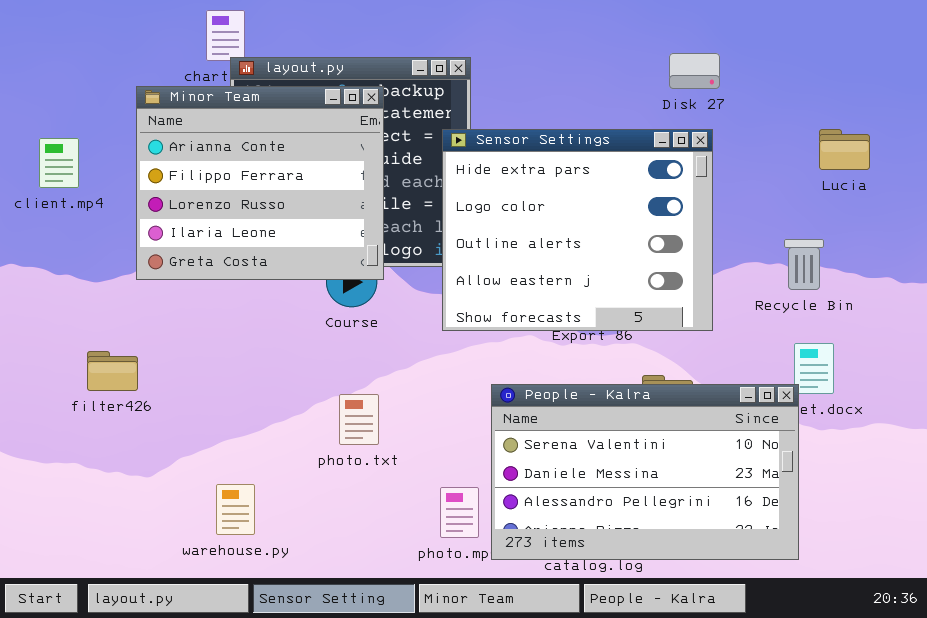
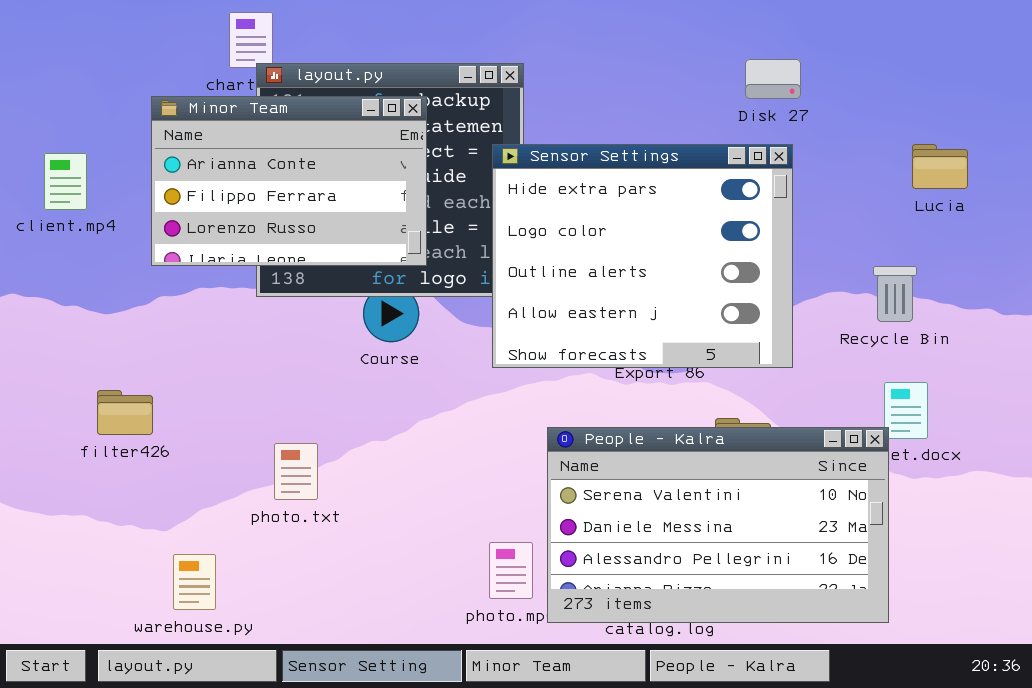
Minor Team: [136,86,384,280] -> [151,96,427,266], resized
photo.txt: [339,394,379,445] -> [274,443,318,500], moved
warehouse.py: [216,484,255,535] -> [173,554,216,610], moved

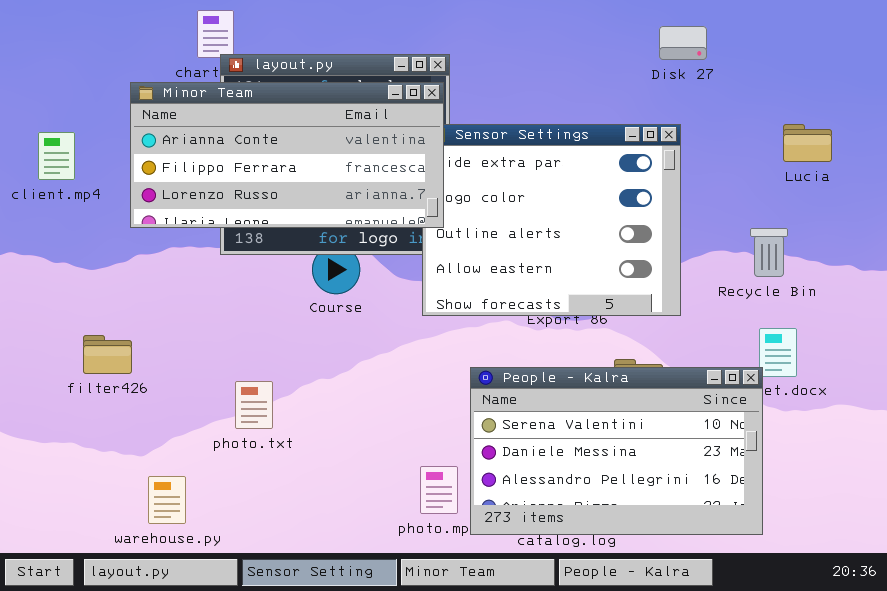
Disk 27: [745,59,801,99] -> [659,26,707,60], moved
Minor Team: [151,96,427,266] -> [130,82,444,228], resized

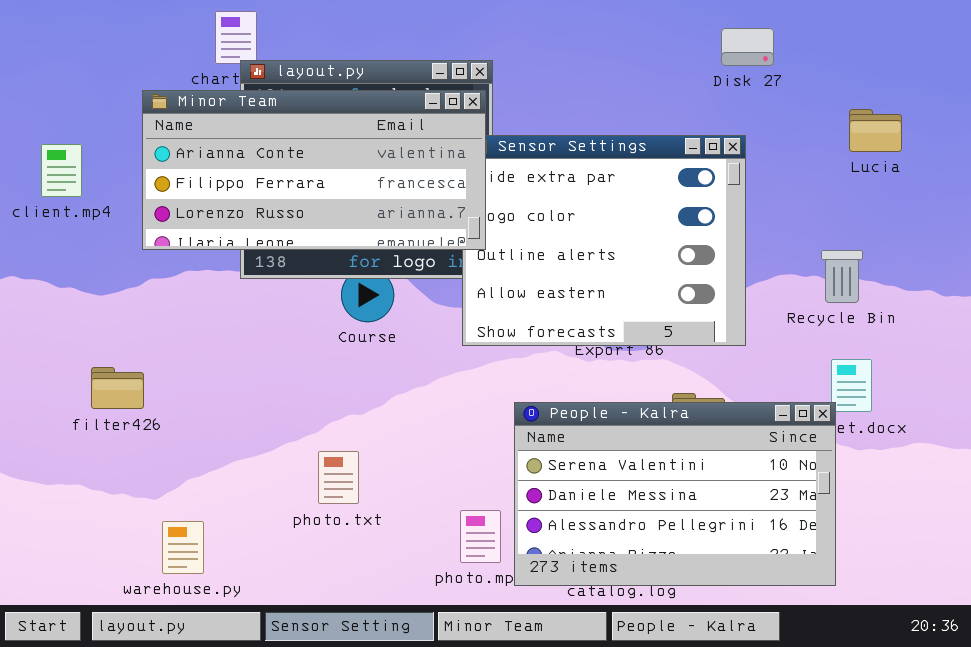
Lucia: [783,124,832,162] -> [849,109,902,152], moved
photo.txt: [235,381,273,429] -> [318,451,359,504], moved

